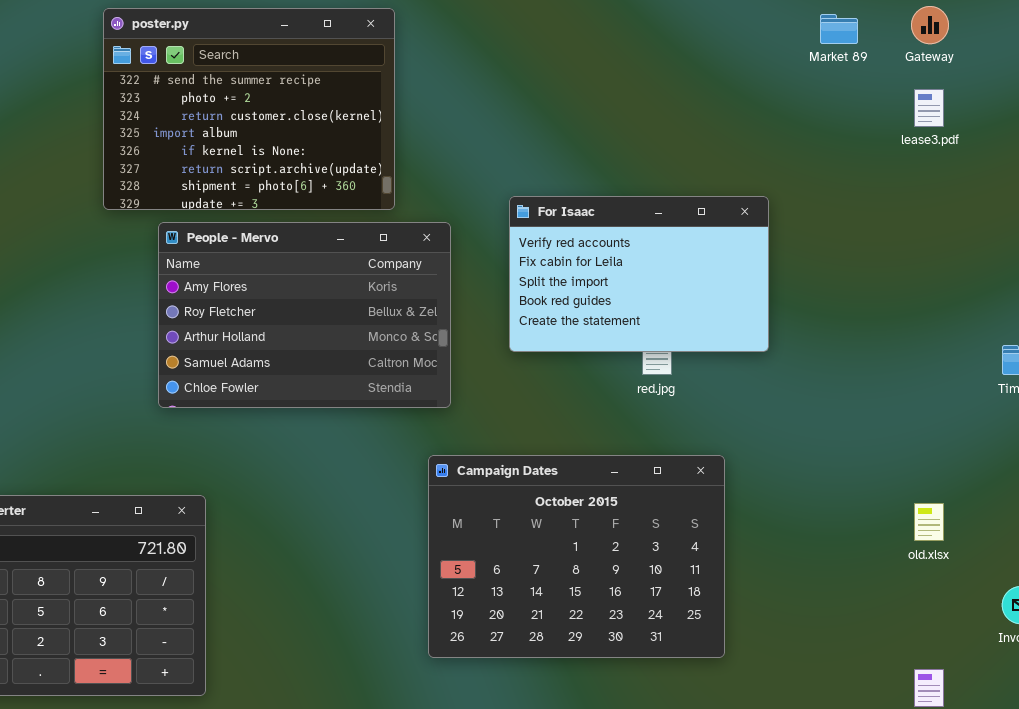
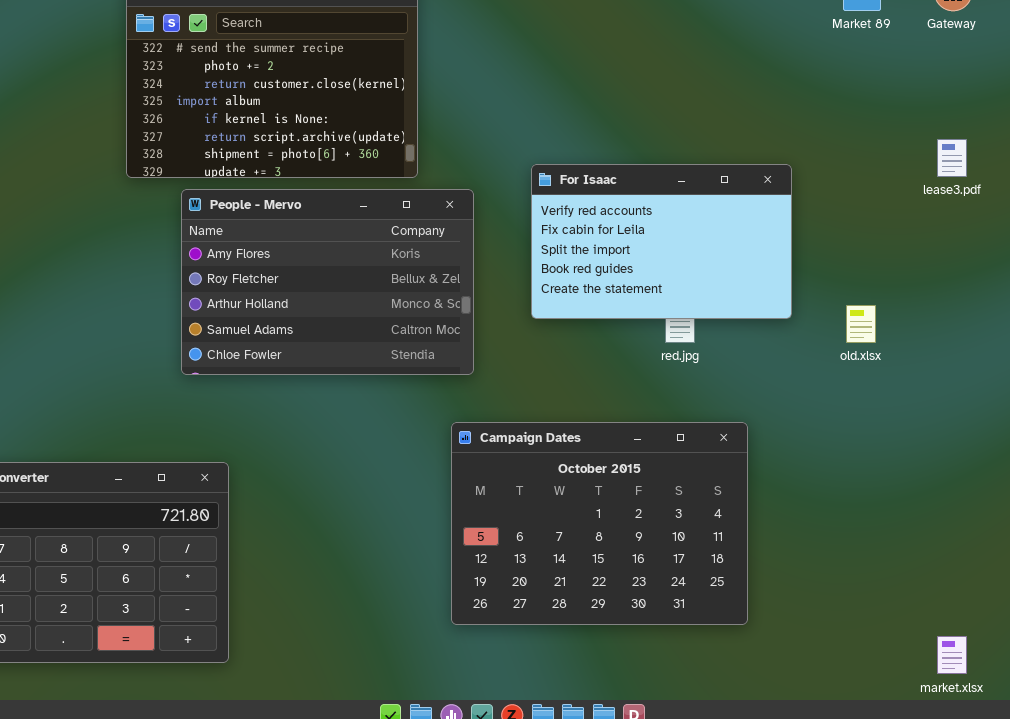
lease3.pdf: [914,89,944,127] -> [937,139,967,177], moved
old.xlsx: [914,503,944,541] -> [846,305,876,343], moved

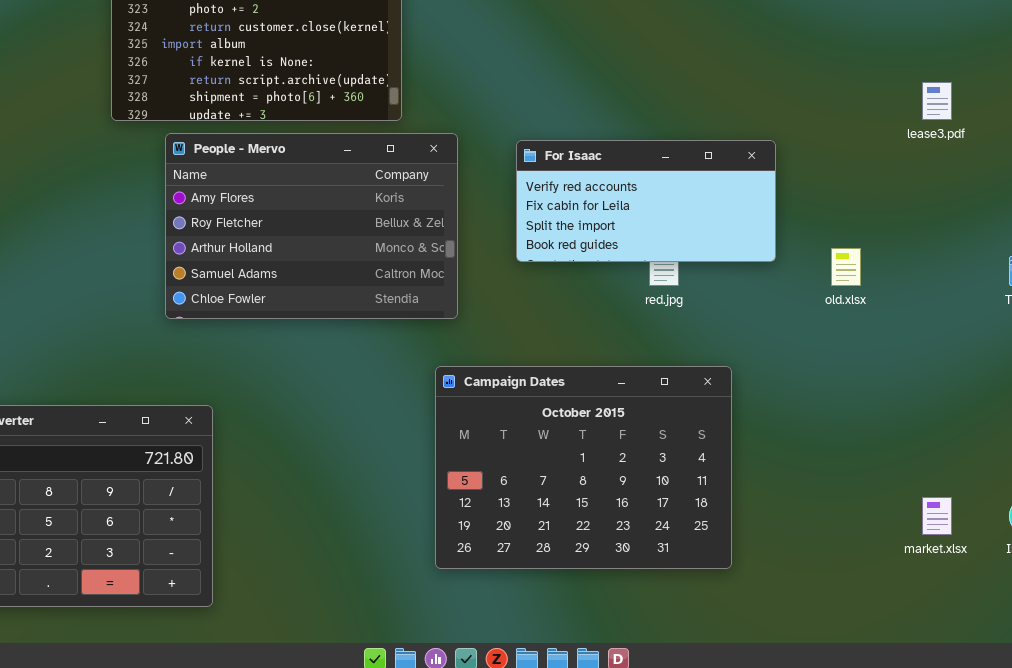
For Isaac: [531,164,792,319] -> [516,140,776,262], resized
market.xlsx: [937,636,967,674] -> [922,497,952,535], moved

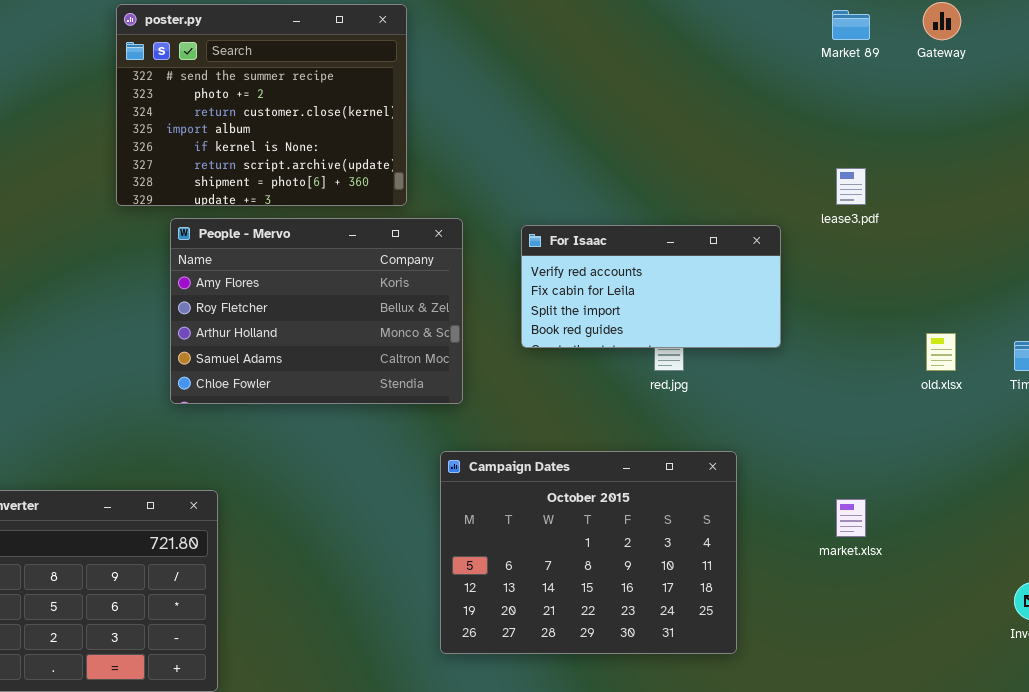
lease3.pdf: [922,82,952,120] -> [836,168,866,205], moved
old.xlsx: [831,248,861,286] -> [926,333,956,371], moved
market.xlsx: [922,497,952,535] -> [836,499,866,537], moved

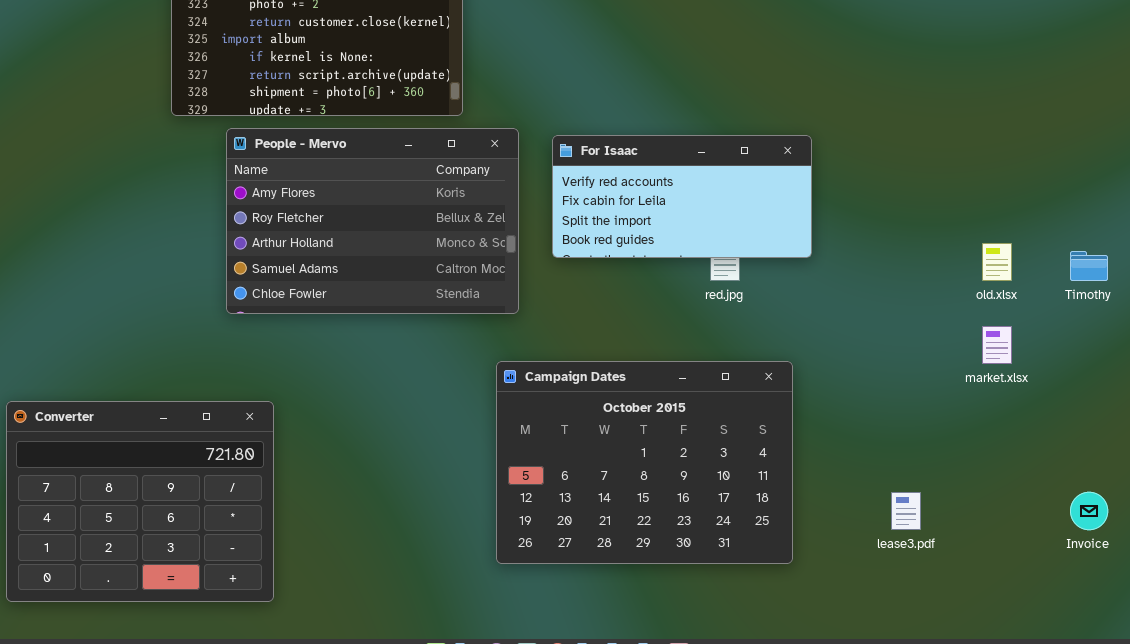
lease3.pdf: [836,168,866,205] -> [891,492,921,530], moved
For Isaac: [521,225,781,348] -> [552,135,812,258], moved
market.xlsx: [836,499,866,537] -> [982,326,1012,364], moved

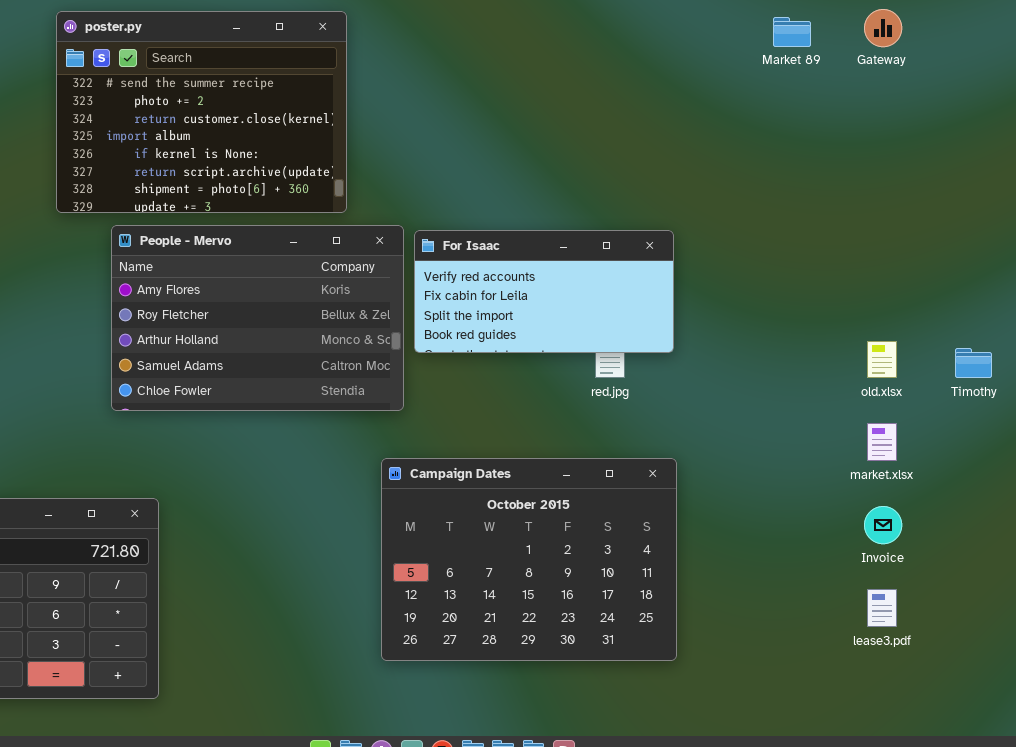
For Isaac: [552,135,812,258] -> [414,230,674,353], moved
lease3.pdf: [891,492,921,530] -> [867,589,897,627], moved
Invoice: [1070,492,1108,530] -> [864,506,902,544], moved

